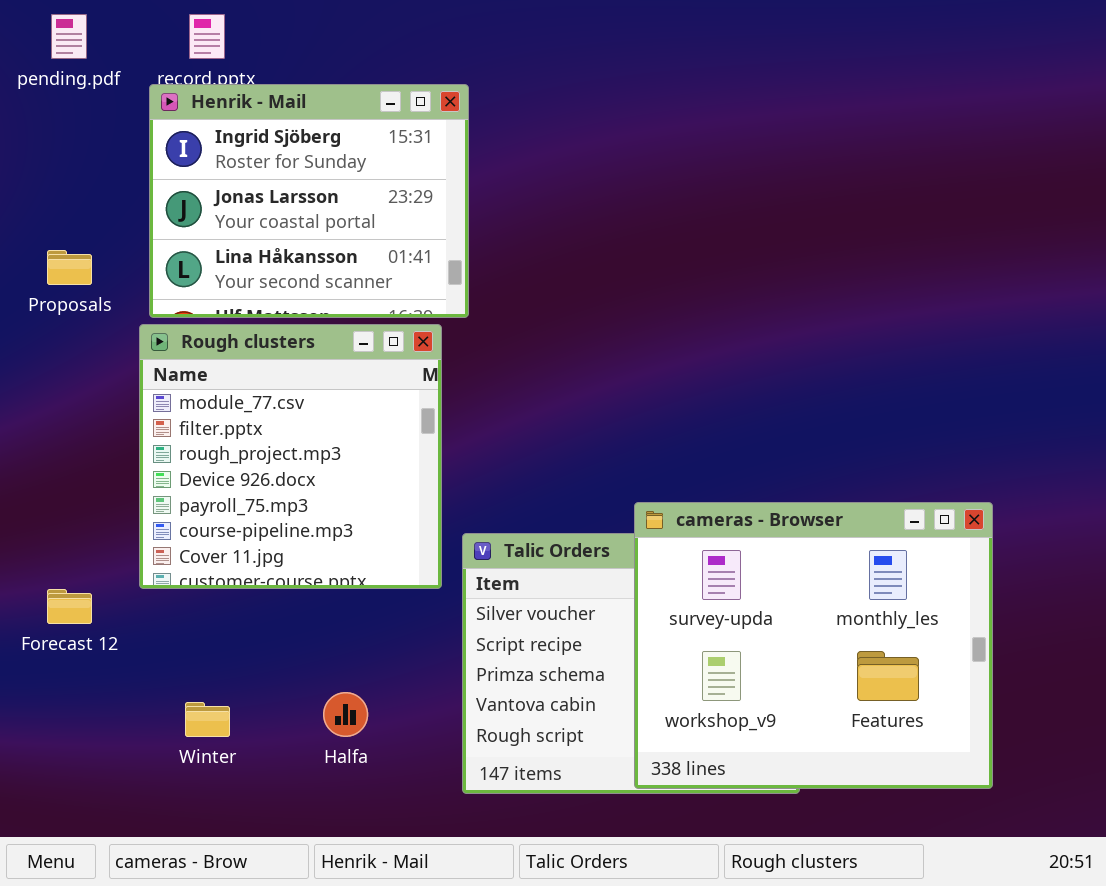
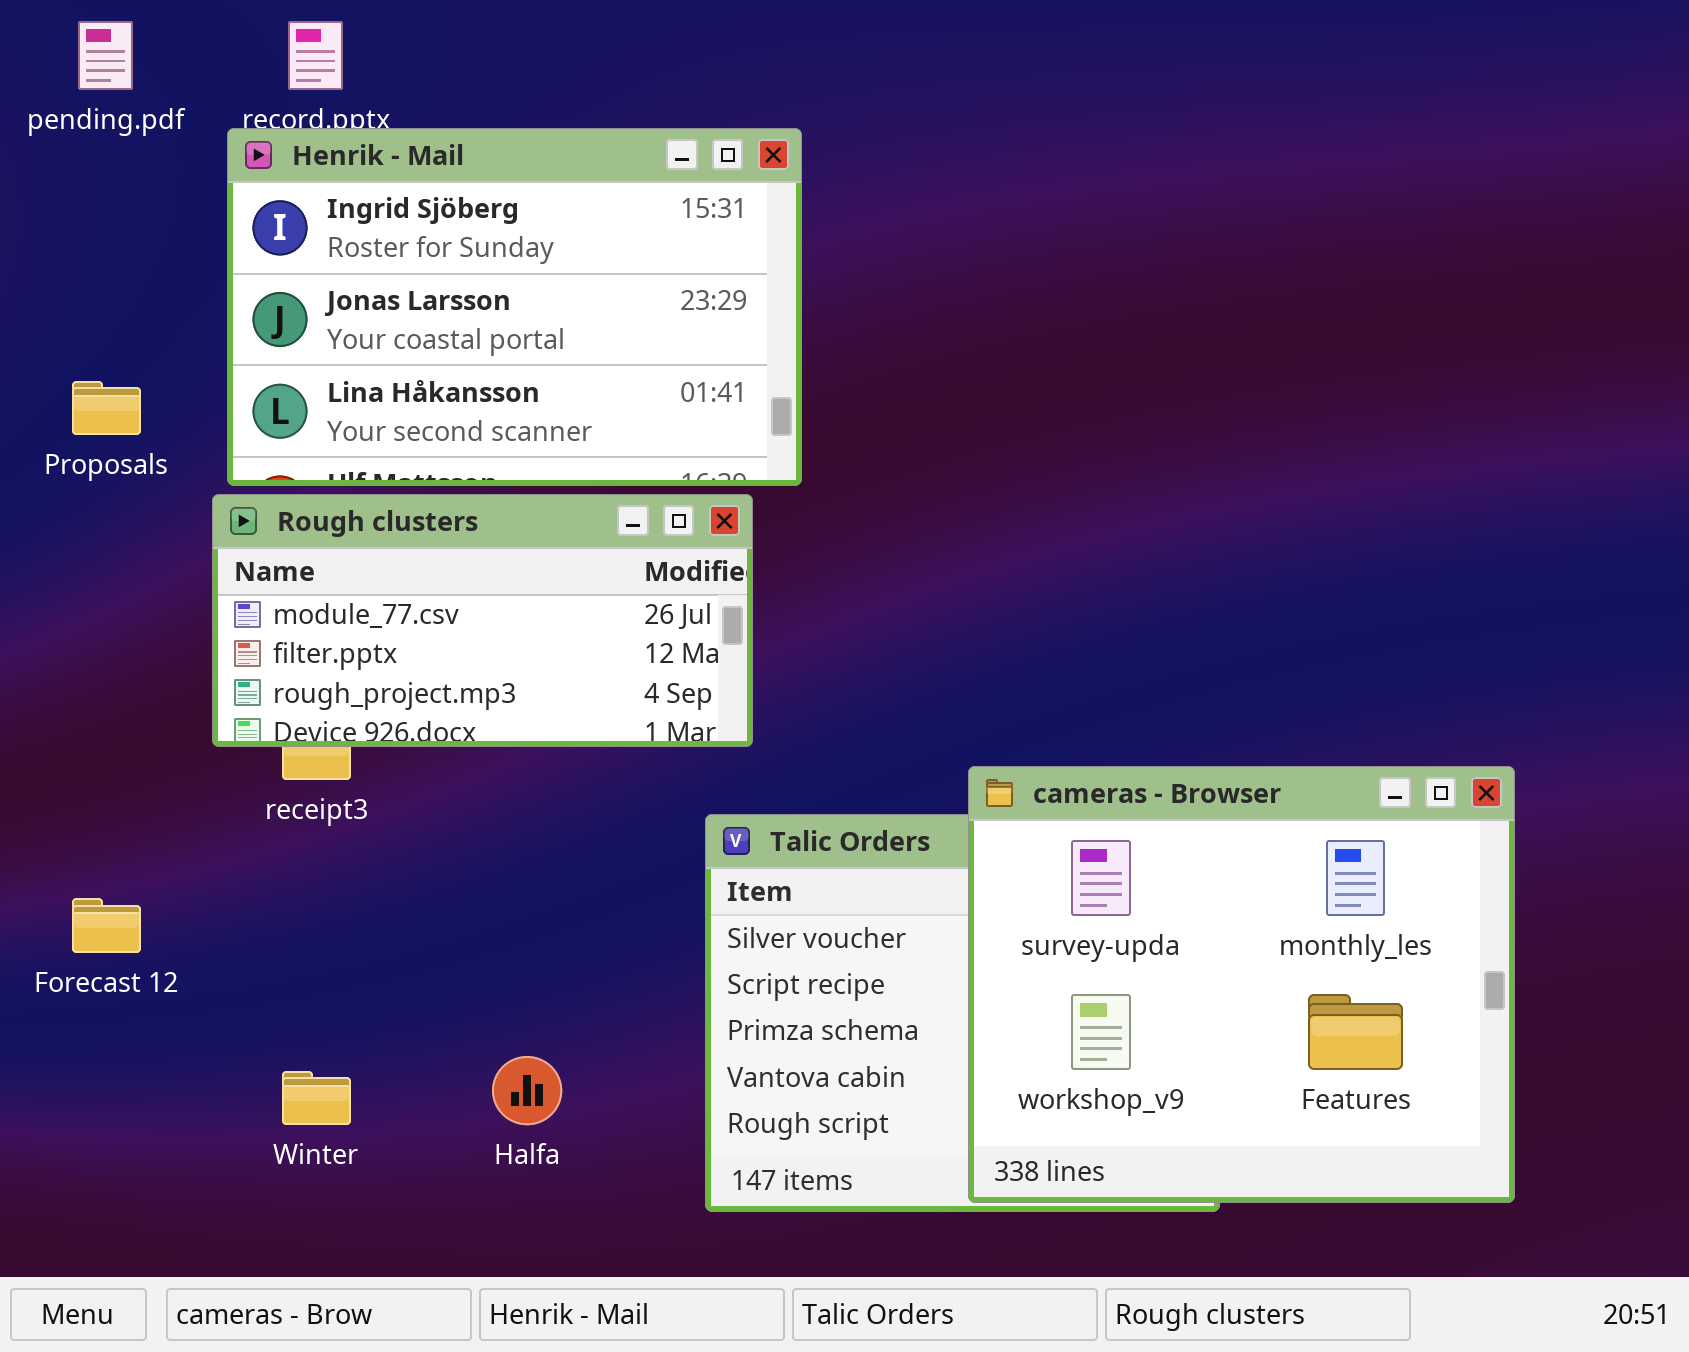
Henrik - Mail: [149,84,469,318] -> [227,128,802,486], resized
Rough clusters: [139,324,442,589] -> [212,494,753,747], resized

